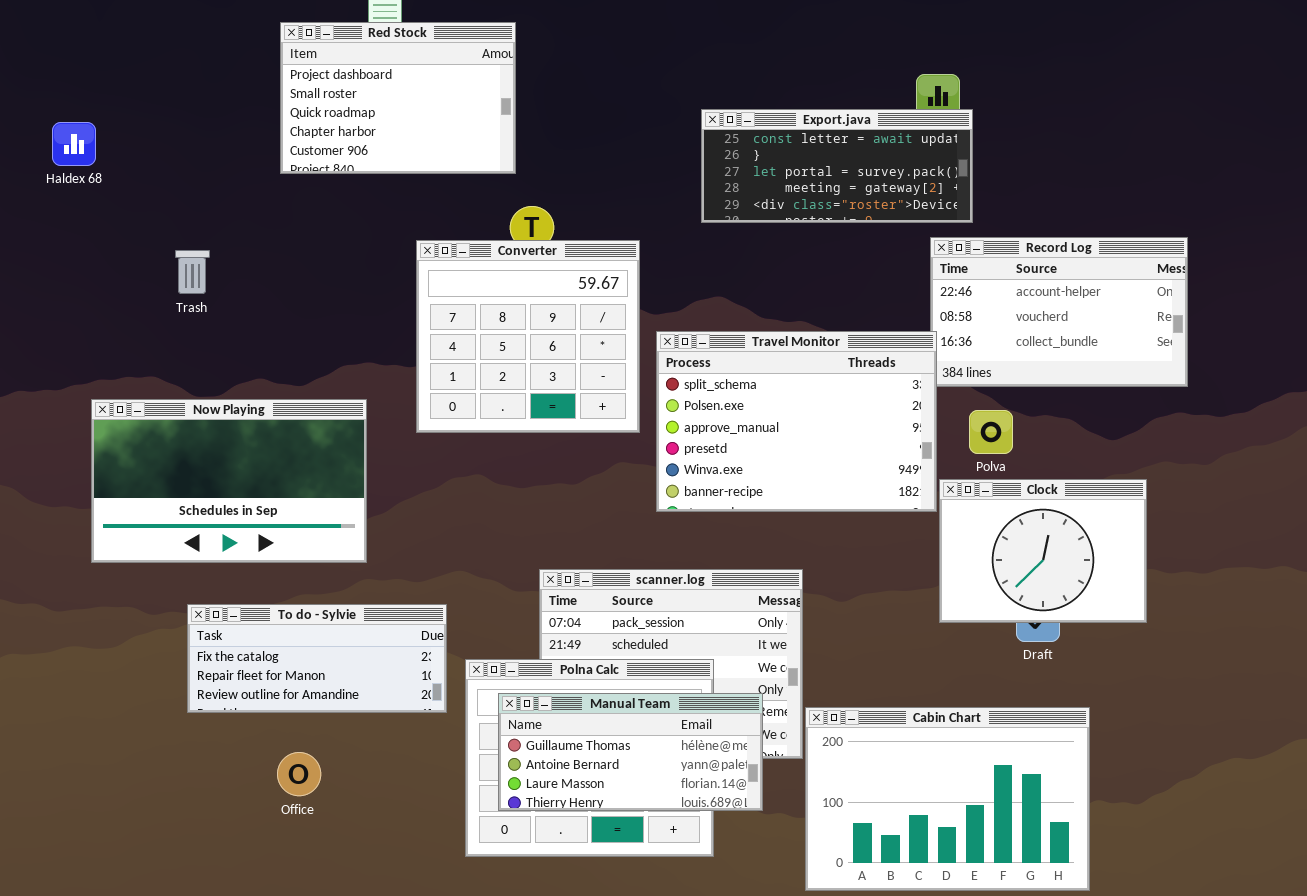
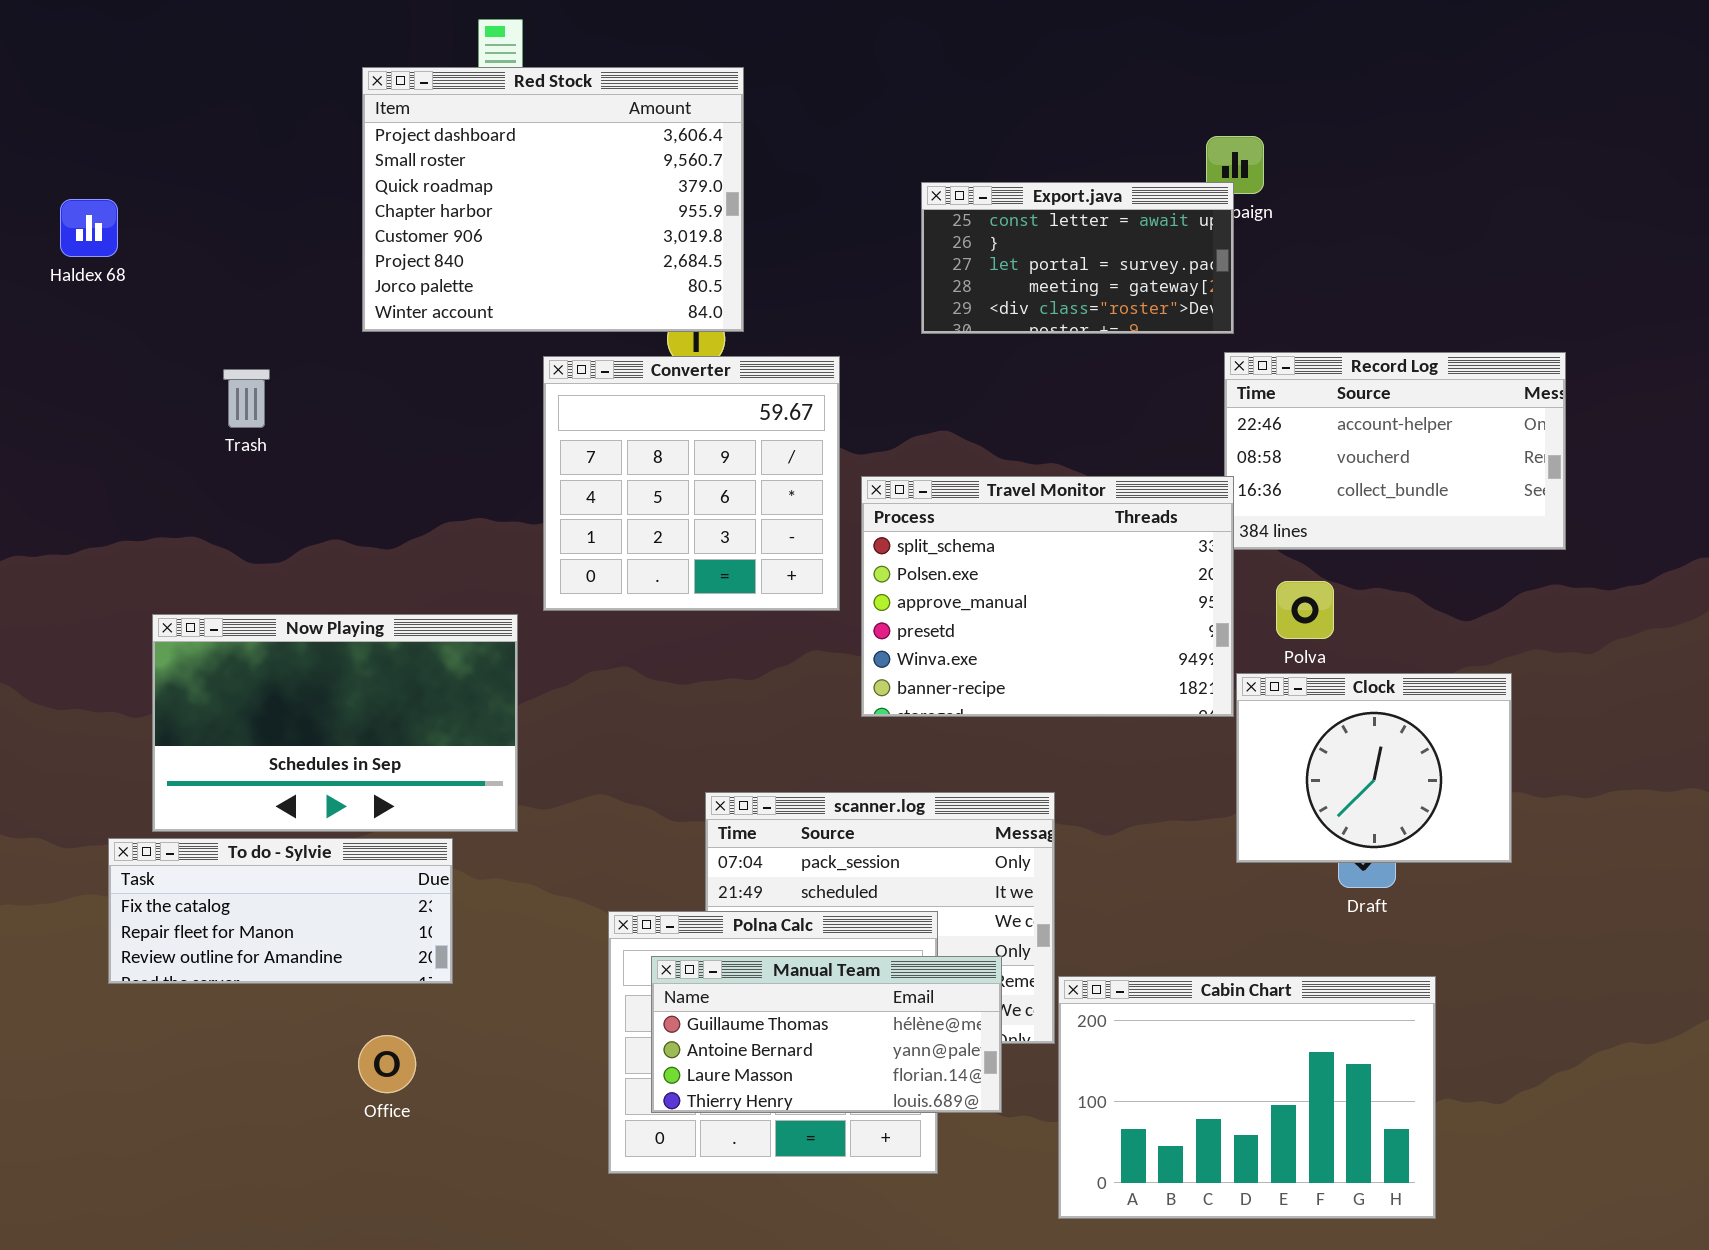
Red Stock: [280,22,516,174] -> [362,67,744,332], resized
Export.java: [701,109,973,223] -> [921,182,1234,334], resized
Now Playing: [91,399,367,563] -> [152,614,518,832], moved
To do - Sylvie: [187,604,447,713] -> [108,838,453,984], moved

